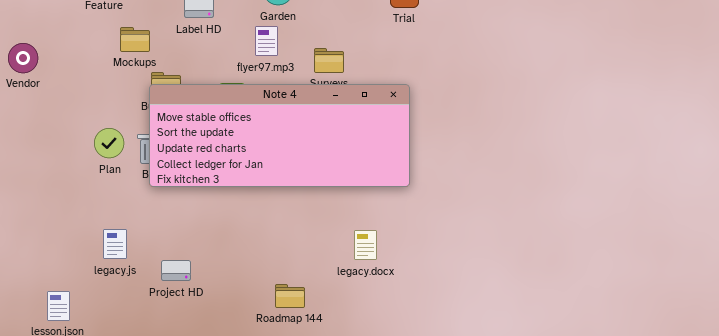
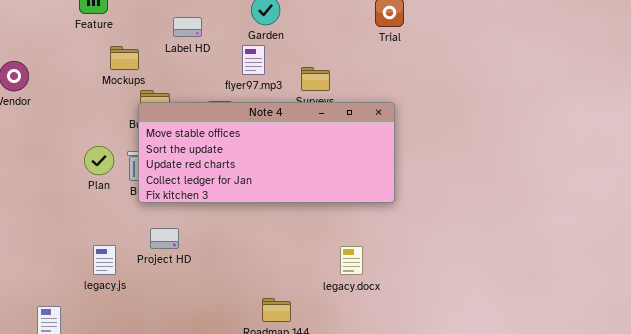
Project HD: [161,260,191,281] -> [150,228,179,249], moved

